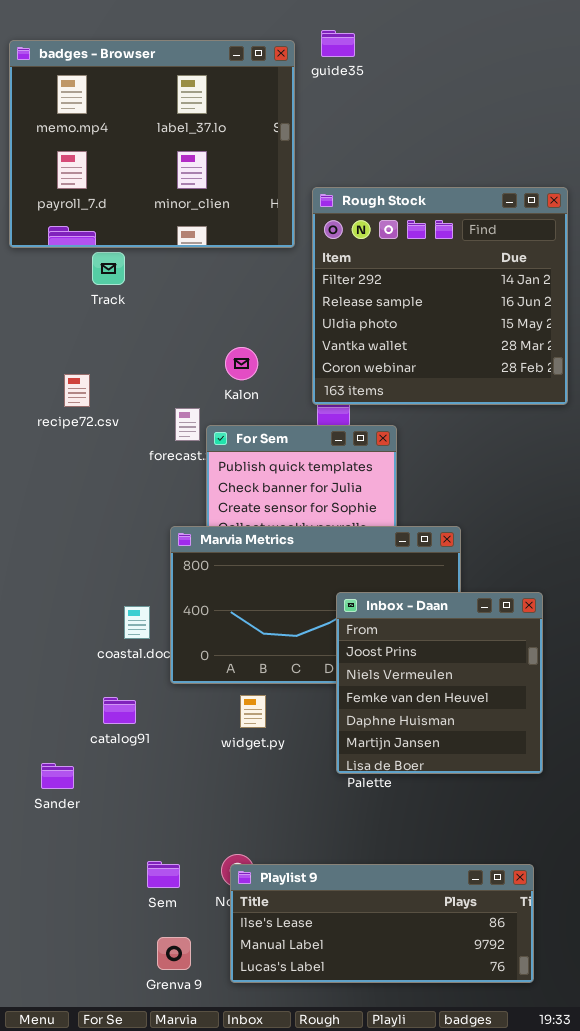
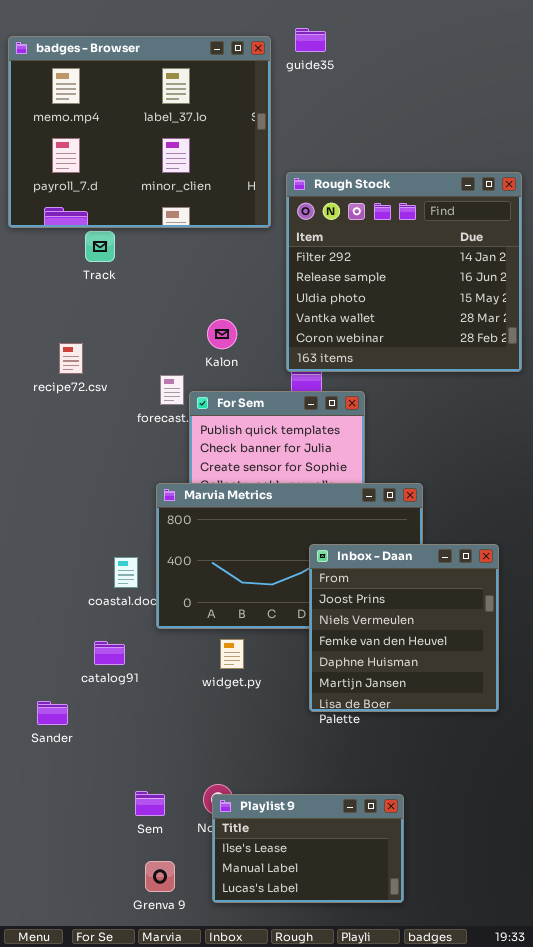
Playlist 9: [230,864,534,983] -> [212,794,404,903], resized

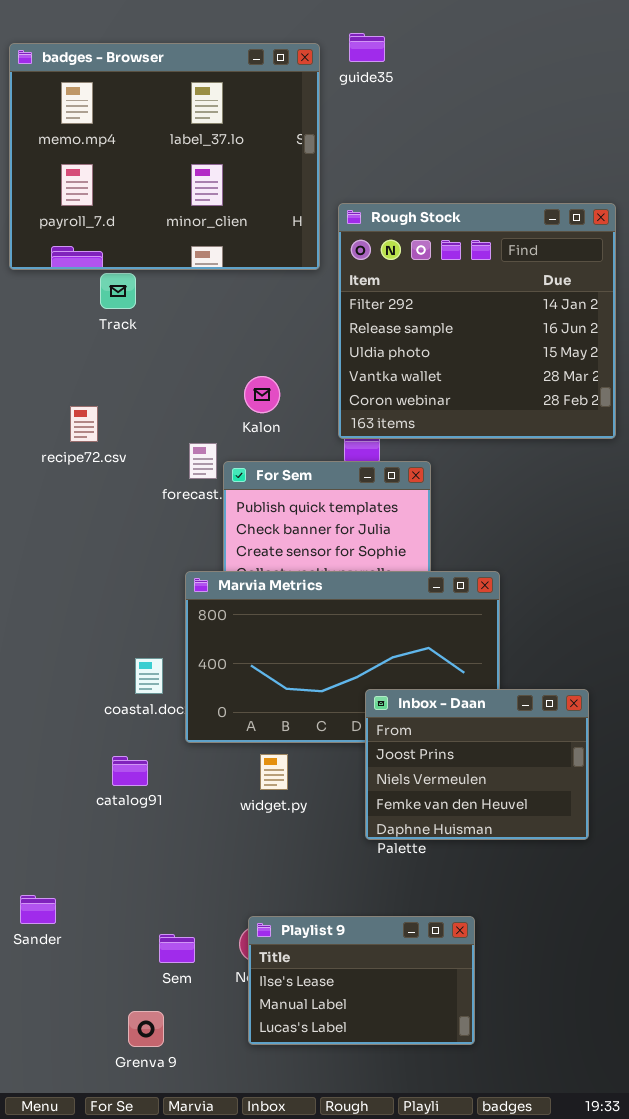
Inbox - Daan: [309,544,499,712] -> [365,689,589,840], resized
Sander: [37,701,68,725] -> [20,895,56,924], moved
Playlist 9: [212,794,404,903] -> [248,916,475,1045], moved
Grenva 9: [145,861,175,892] -> [128,1011,164,1047], moved

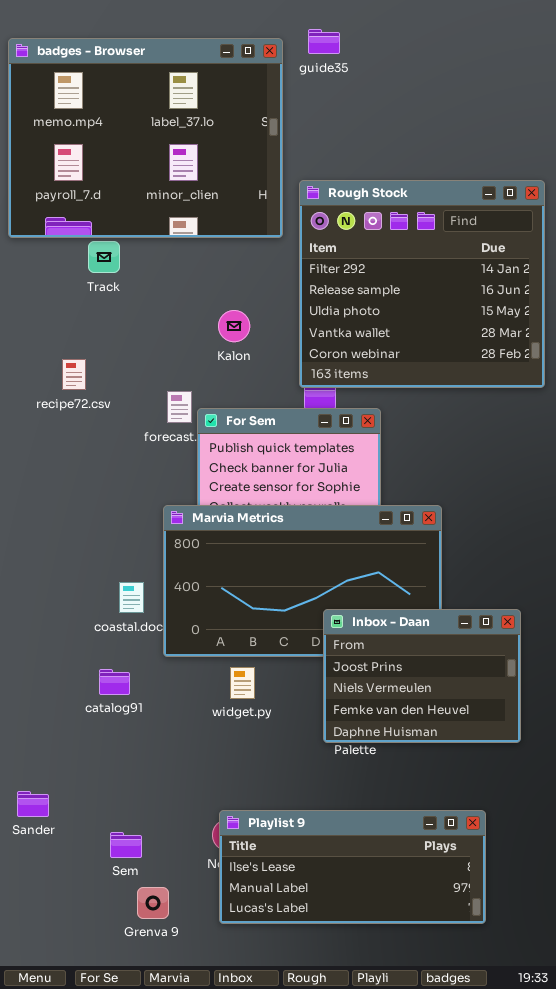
Kalon: [244,376,280,413] -> [218,310,250,342], moved
Playlist 9: [248,916,475,1045] -> [219,810,486,924], resized
Sem: [159,934,195,963] -> [110,832,142,858], moved
Grenva 9: [128,1011,164,1047] -> [137,887,169,919], moved

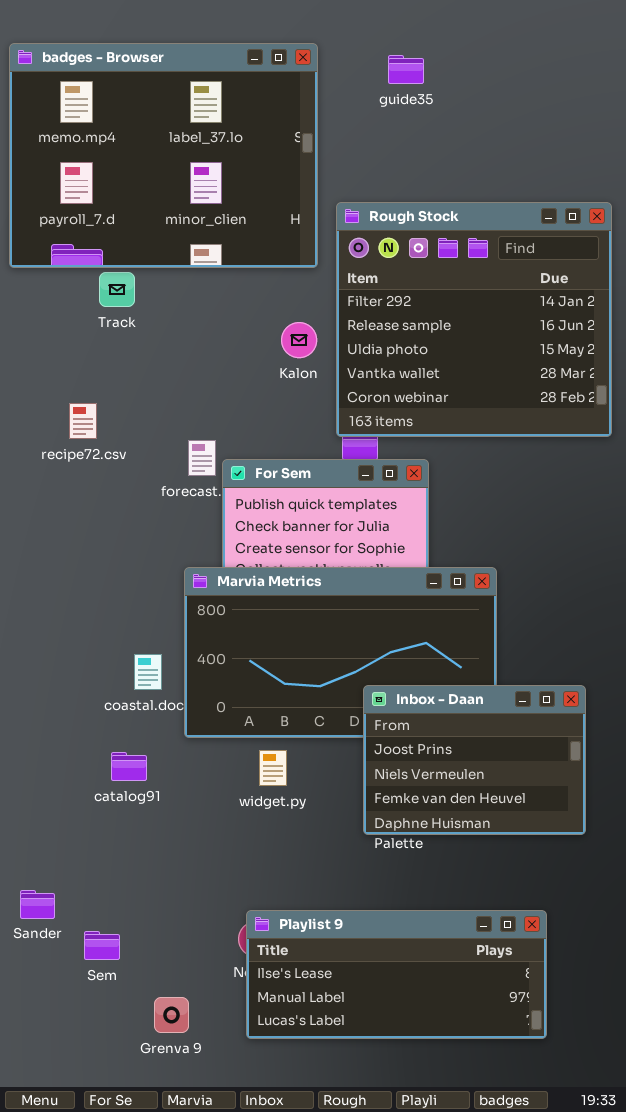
guide35: [308,29,340,54] -> [388,55,424,84], moved
Kalon: [218,310,250,342] -> [281,322,317,358], moved
Sem: [110,832,142,858] -> [84,931,120,960], moved

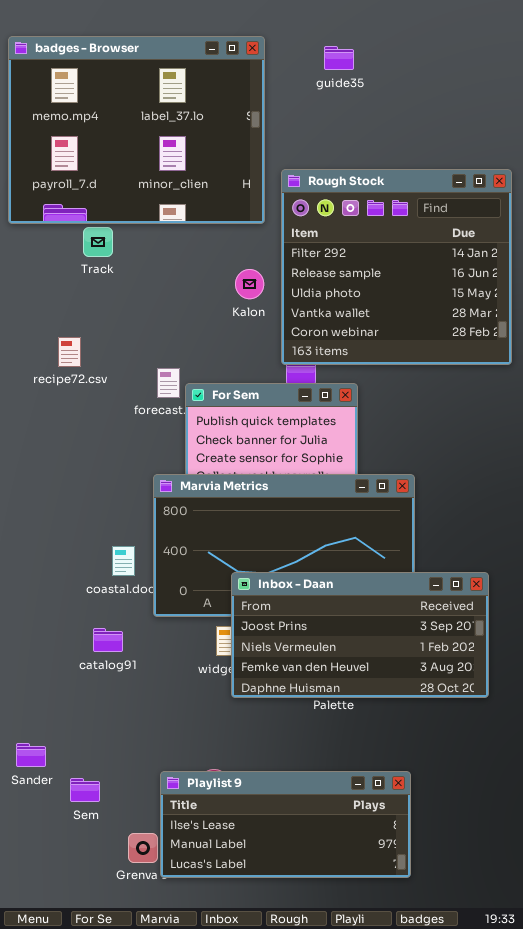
Inbox - Daan: [363,685,586,835] -> [231,572,489,698], resized
Playlist 9: [246,910,547,1039] -> [160,771,411,878], moved

